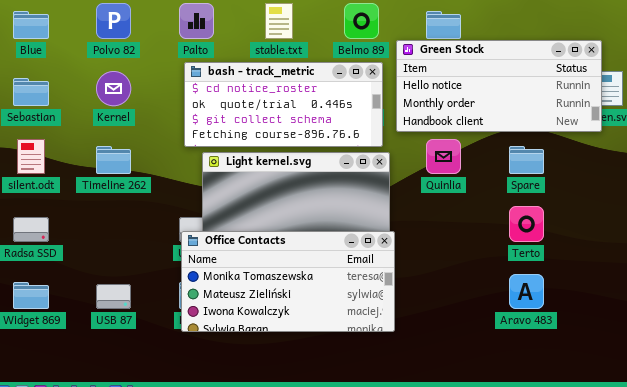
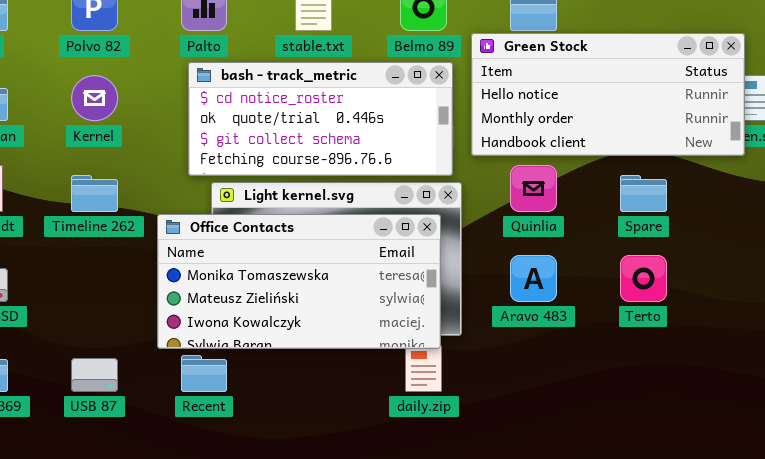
Office Contacts: [181,231,395,332] -> [157,214,441,349], moved
Aravo 483: [509,274,544,309] -> [510,255,557,302], moved

